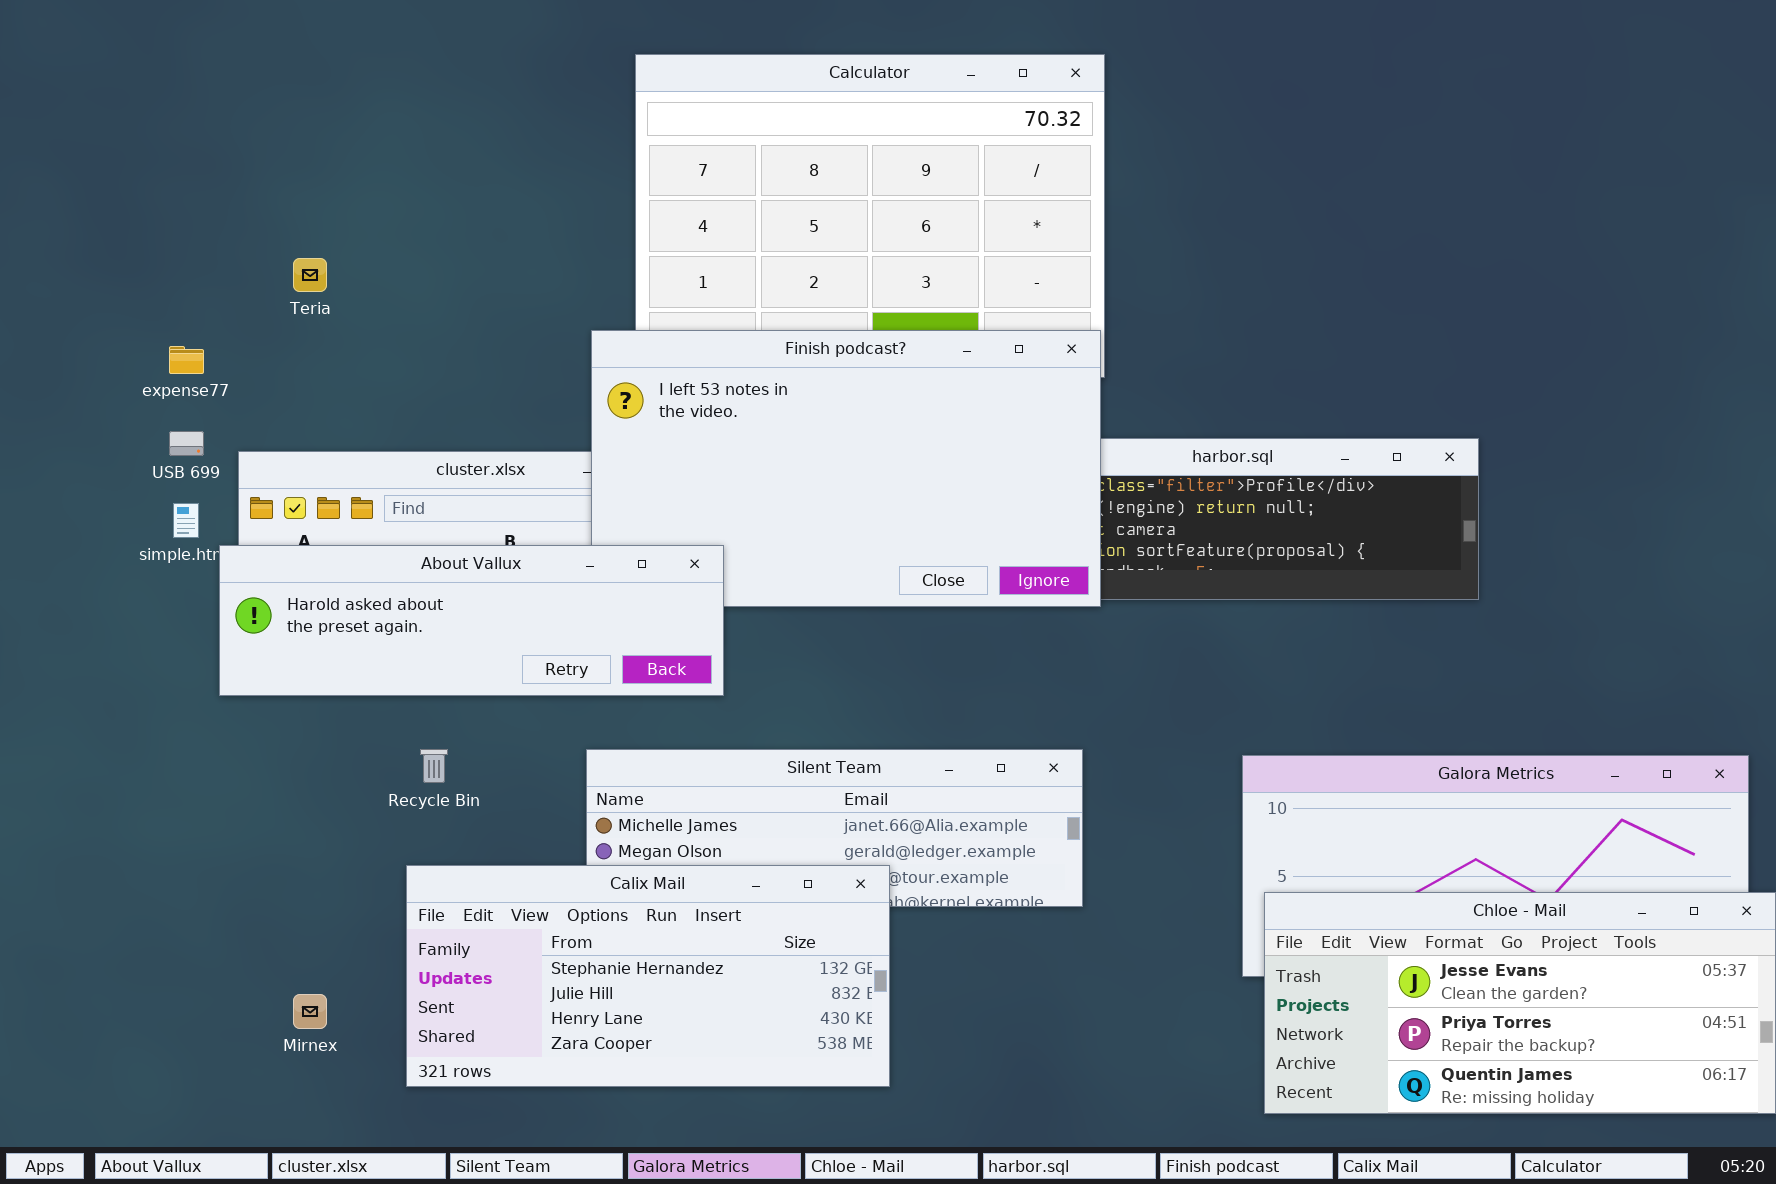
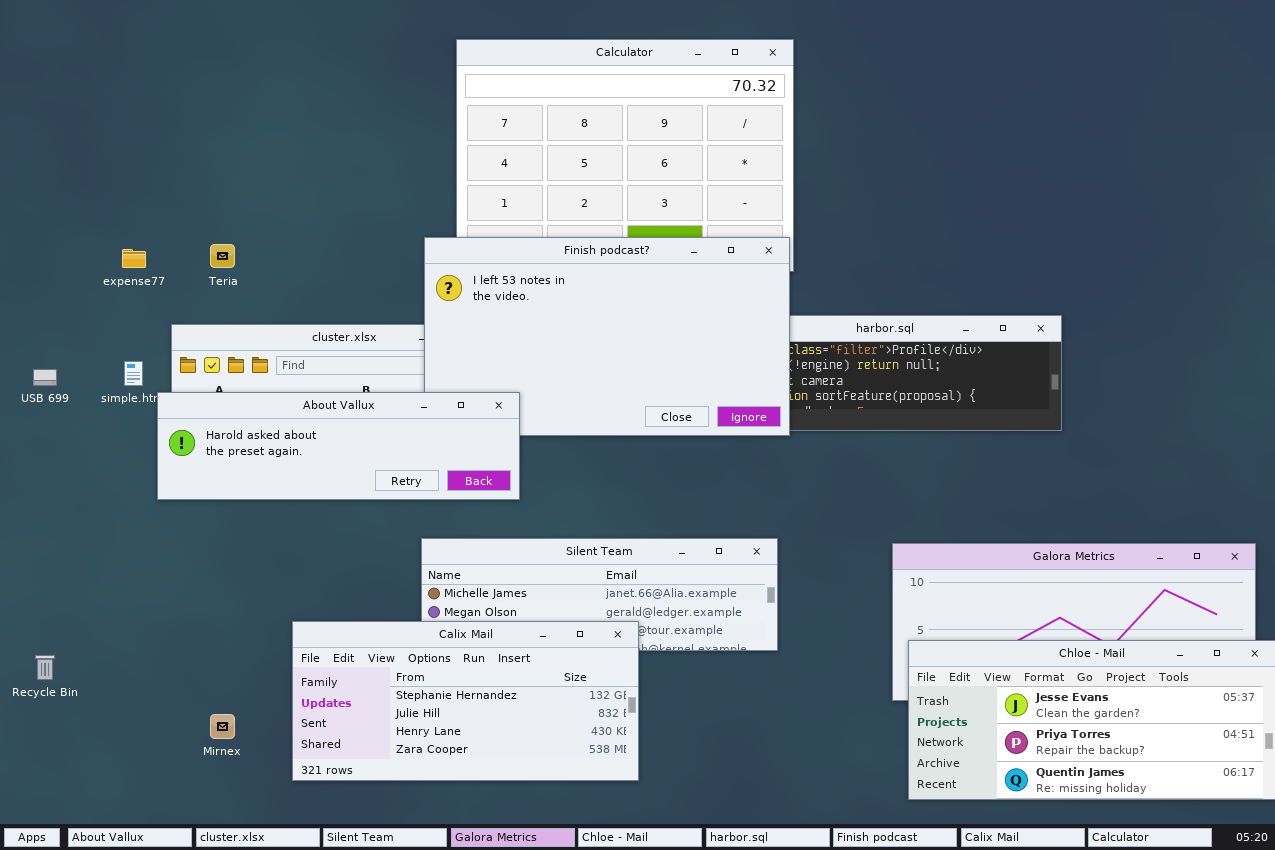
Teria: [293,258,327,292] -> [210,244,235,268], moved
USB 699: [169,431,204,456] -> [33,369,57,386], moved
Recycle Bin: [420,749,448,783] -> [35,655,55,680], moved

